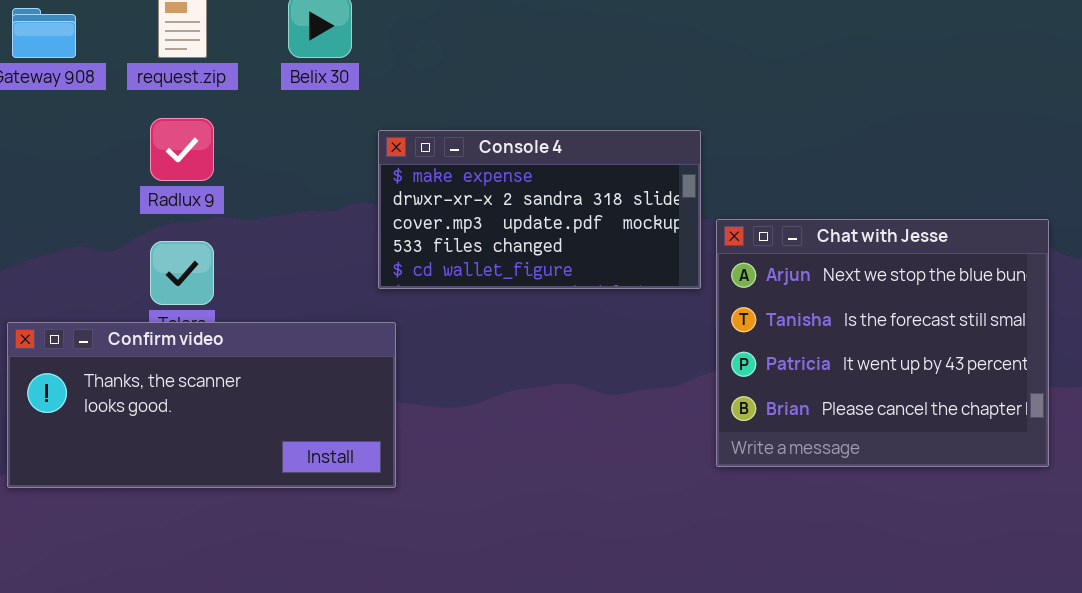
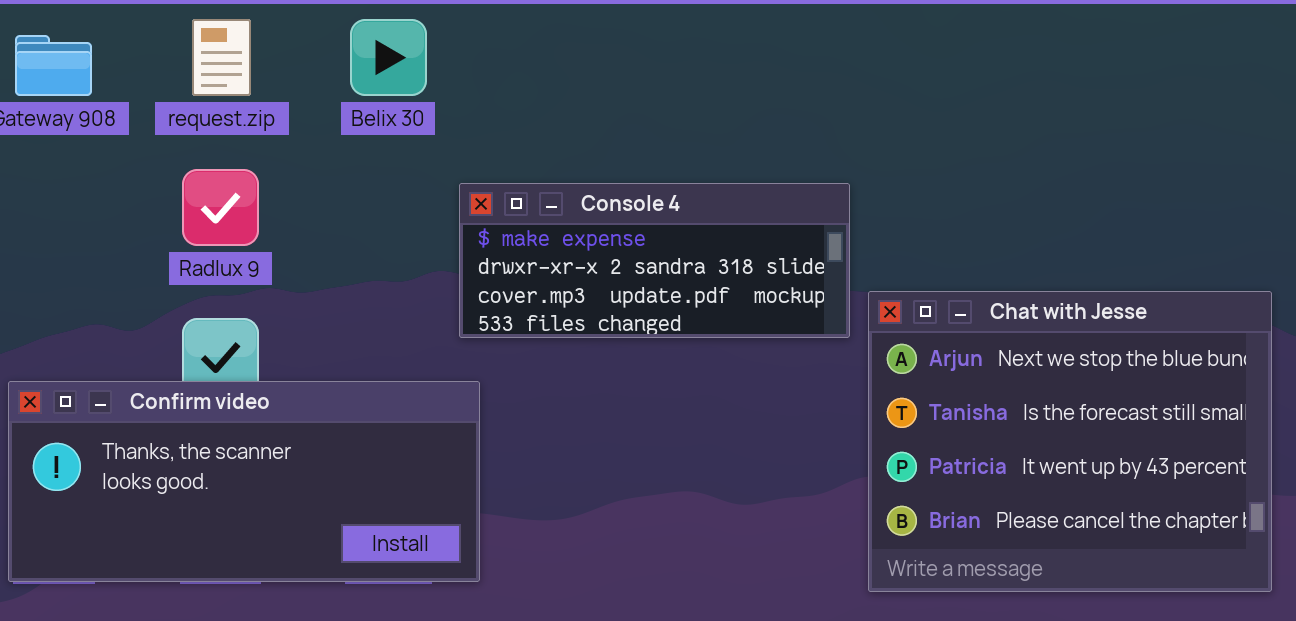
Console 4: [378,130,701,289] -> [459,183,850,338], resized
Confirm video: [7,322,396,488] -> [8,381,480,582], moved

